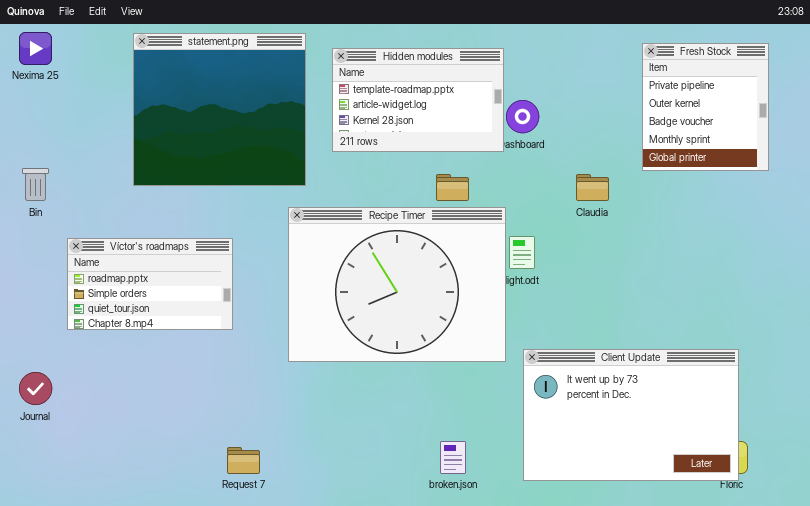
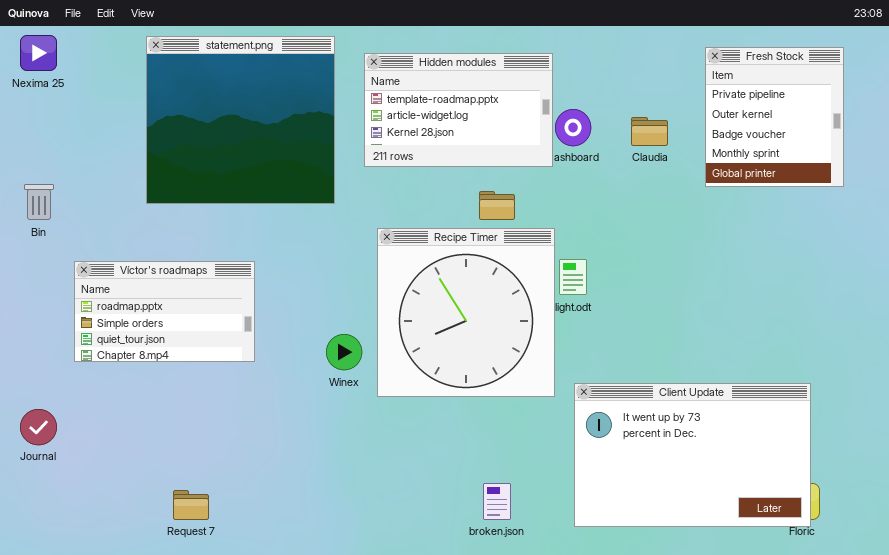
Claudia: [576,174,609,201] -> [631,117,668,146], moved
Recipe Timer: [288,207,506,362] -> [377,228,555,397], resized
Request 7: [227,447,260,474] -> [173,490,209,520], moved

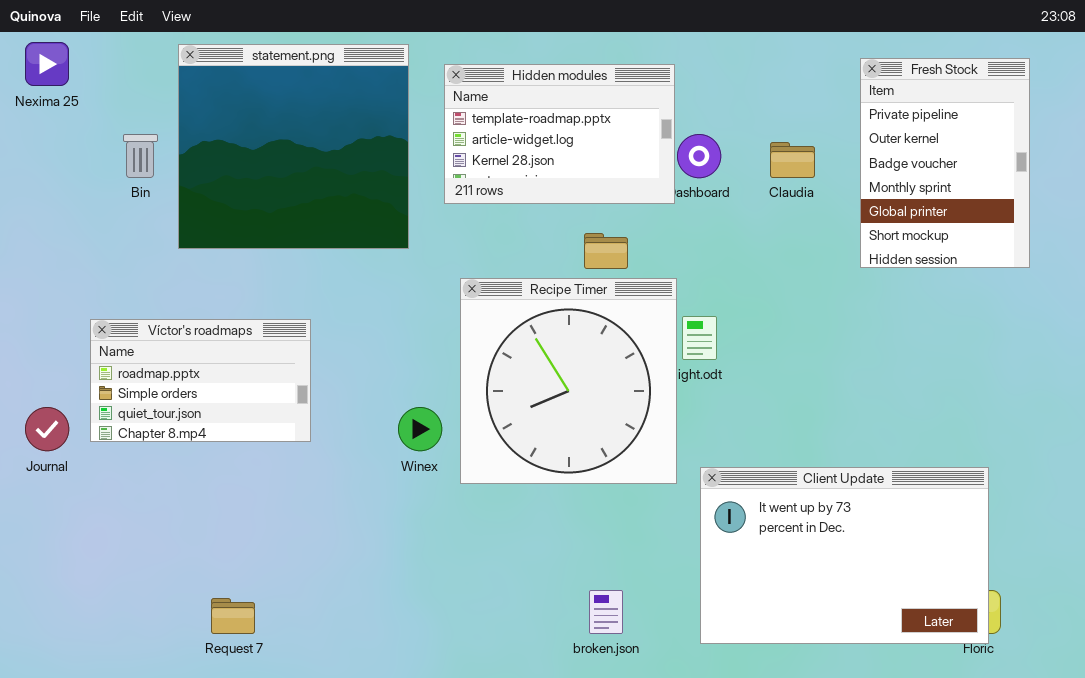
Fresh Stock: [705,47,844,187] -> [860,58,1030,268], resized
Bin: [24,184,54,220] -> [123,134,158,178], moved
Journal: [20,409,57,445] -> [25,407,69,451], moved

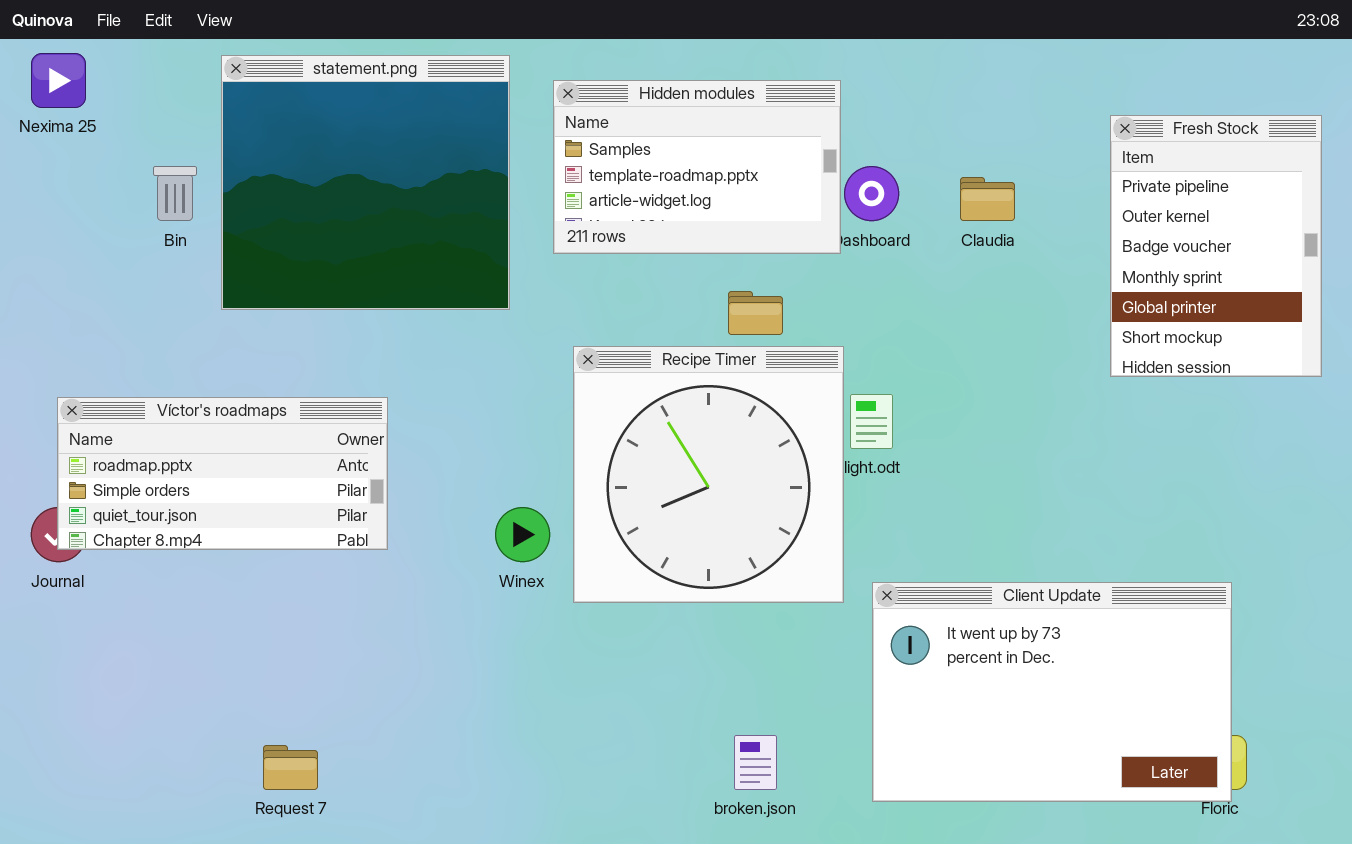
Fresh Stock: [860,58,1030,268] -> [1110,115,1322,377], moved
Hidden modules: [444,64,675,204] -> [553,80,841,254], scrolled up 1 row
Víctor's roadmaps: [90,319,311,442] -> [57,397,388,550], resized

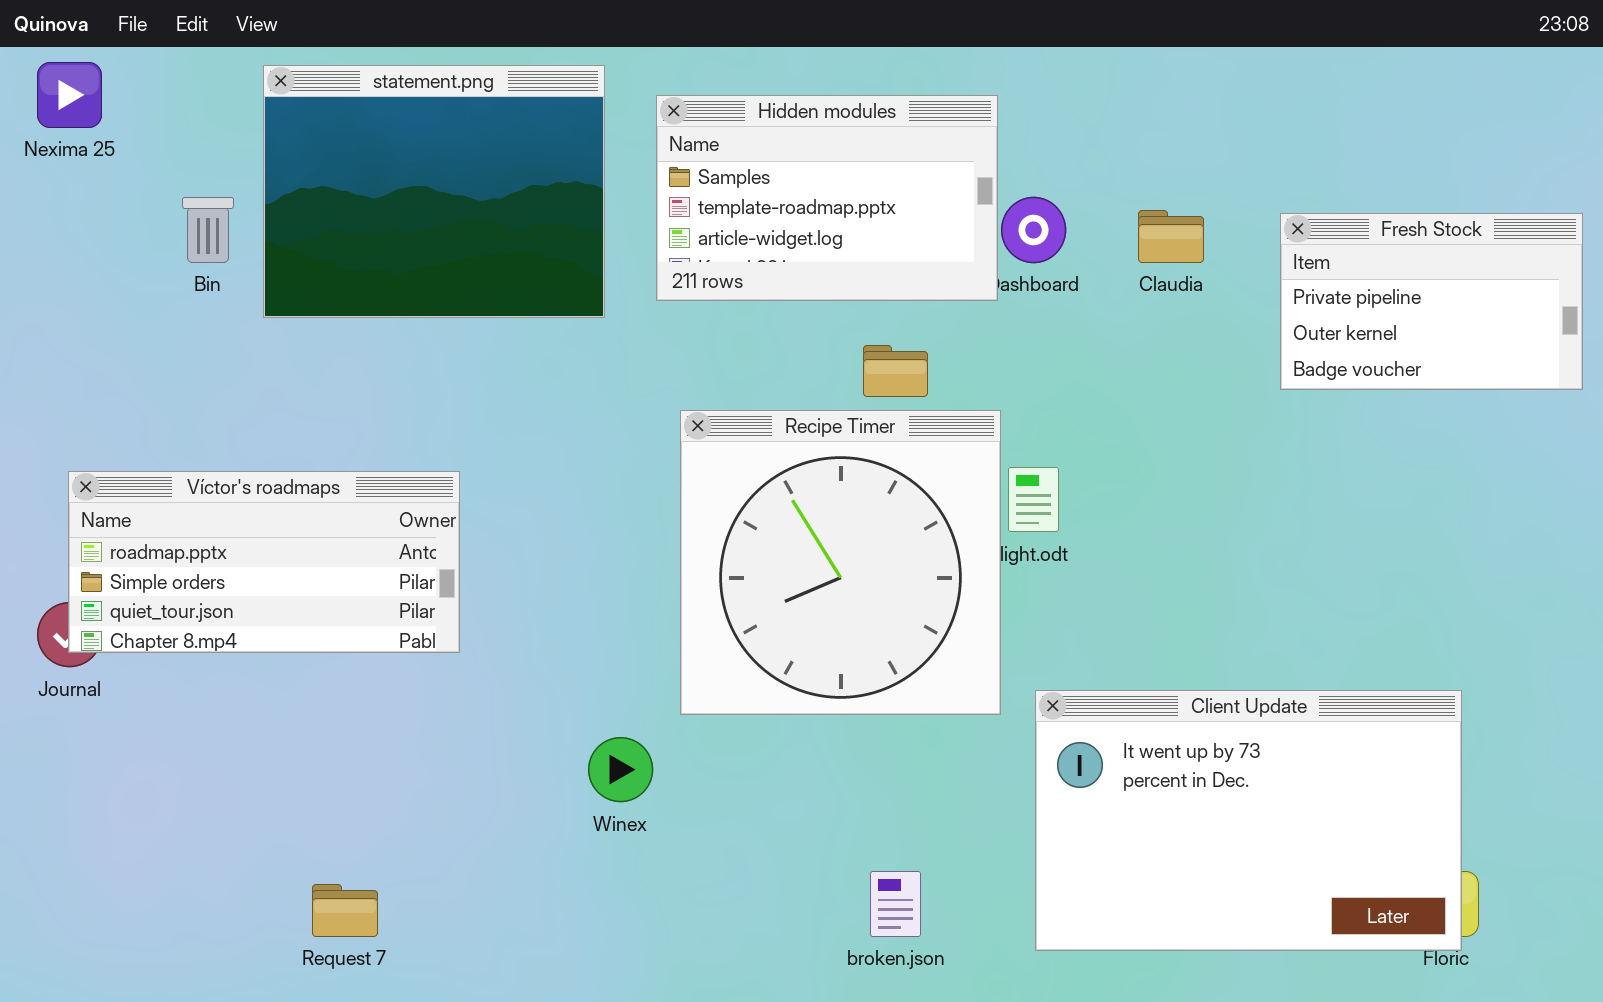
statement.png: [221,55,510,310] -> [263,65,605,318], resized
Fresh Stock: [1110,115,1322,377] -> [1280,213,1583,390], moved, resized
Winex: [495,507,550,562] -> [588,737,653,802], moved

